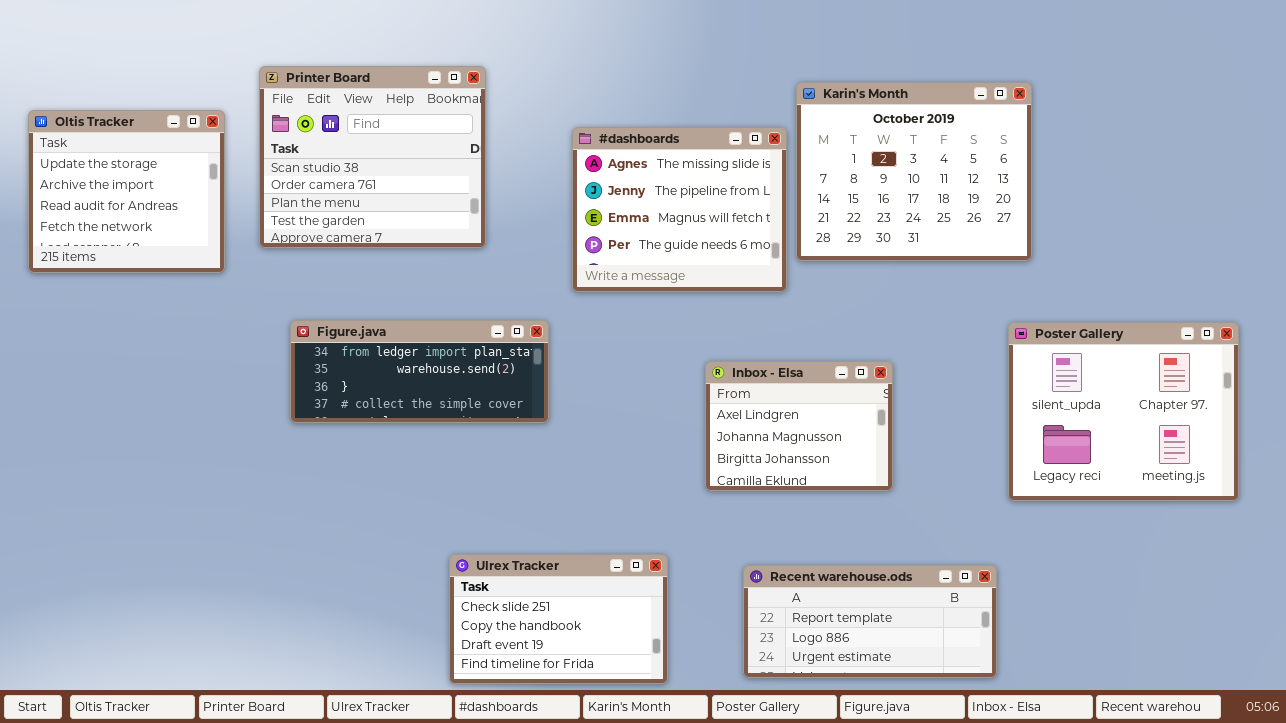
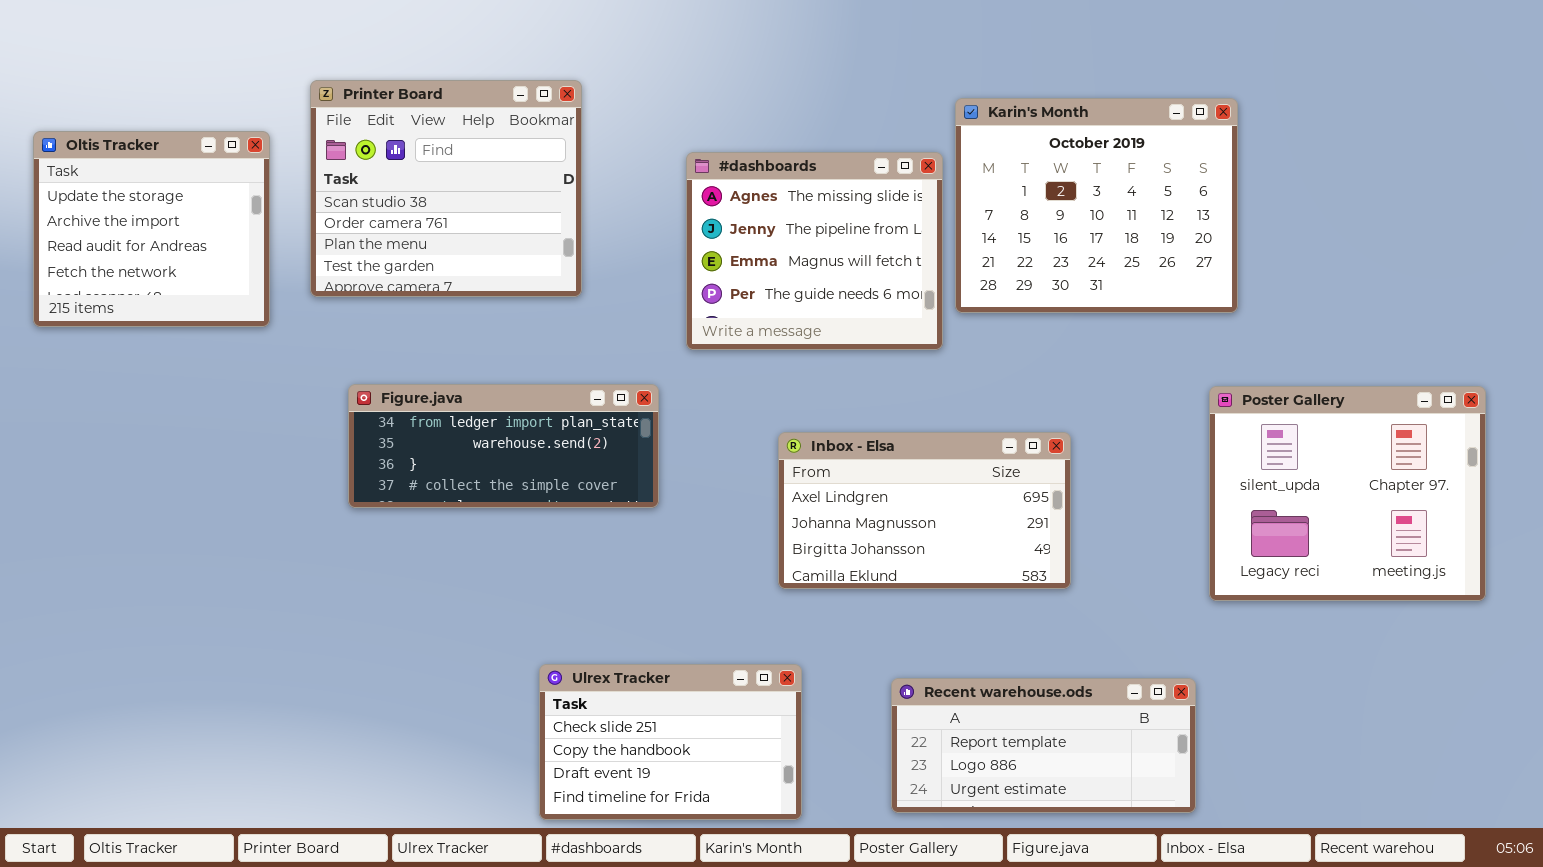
Inbox - Elsa: [705,361,893,491] -> [778,432,1071,589], resized

